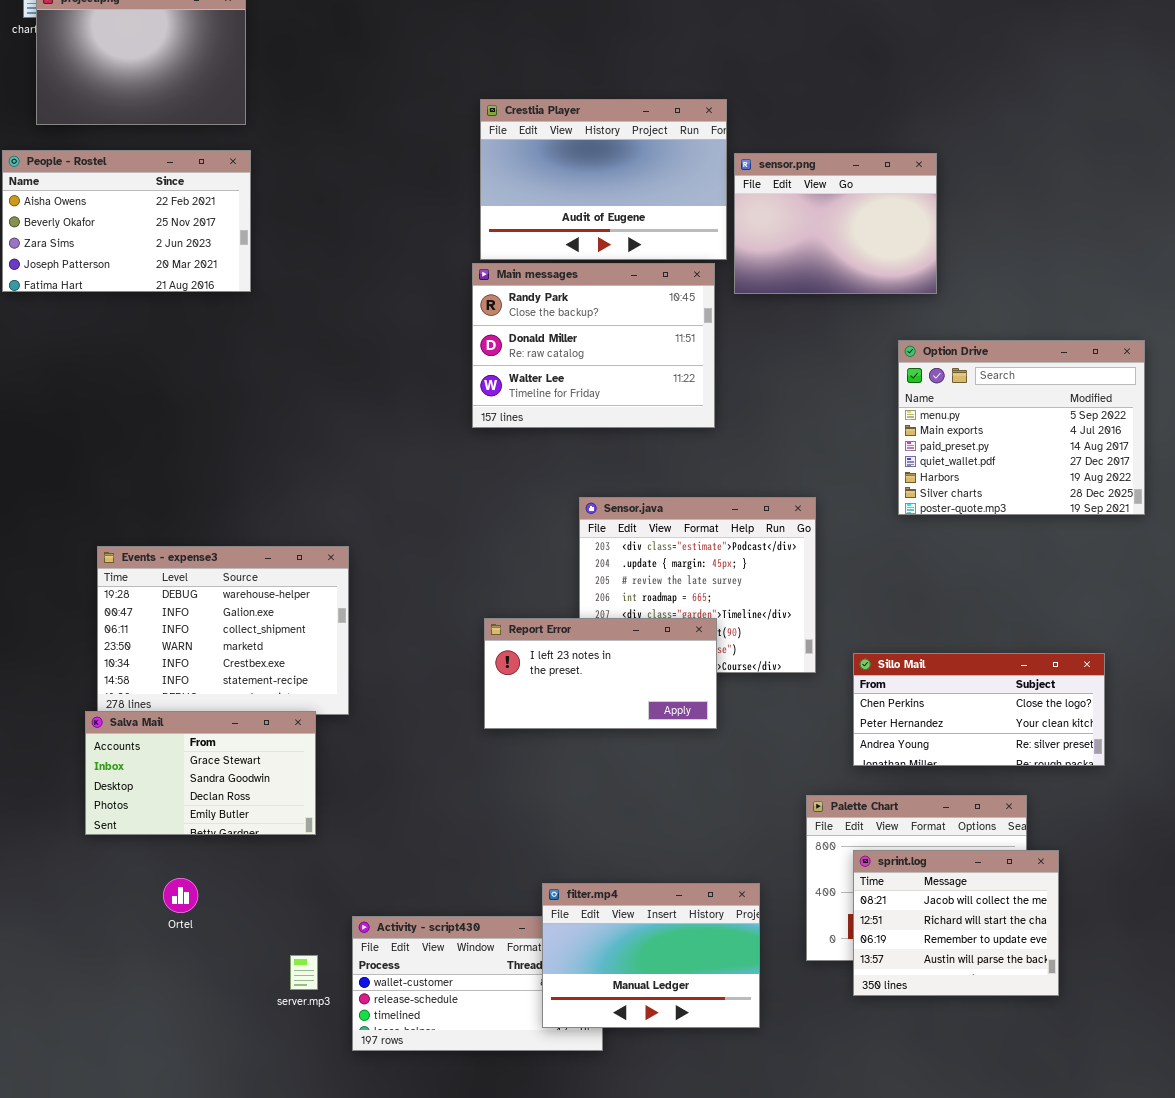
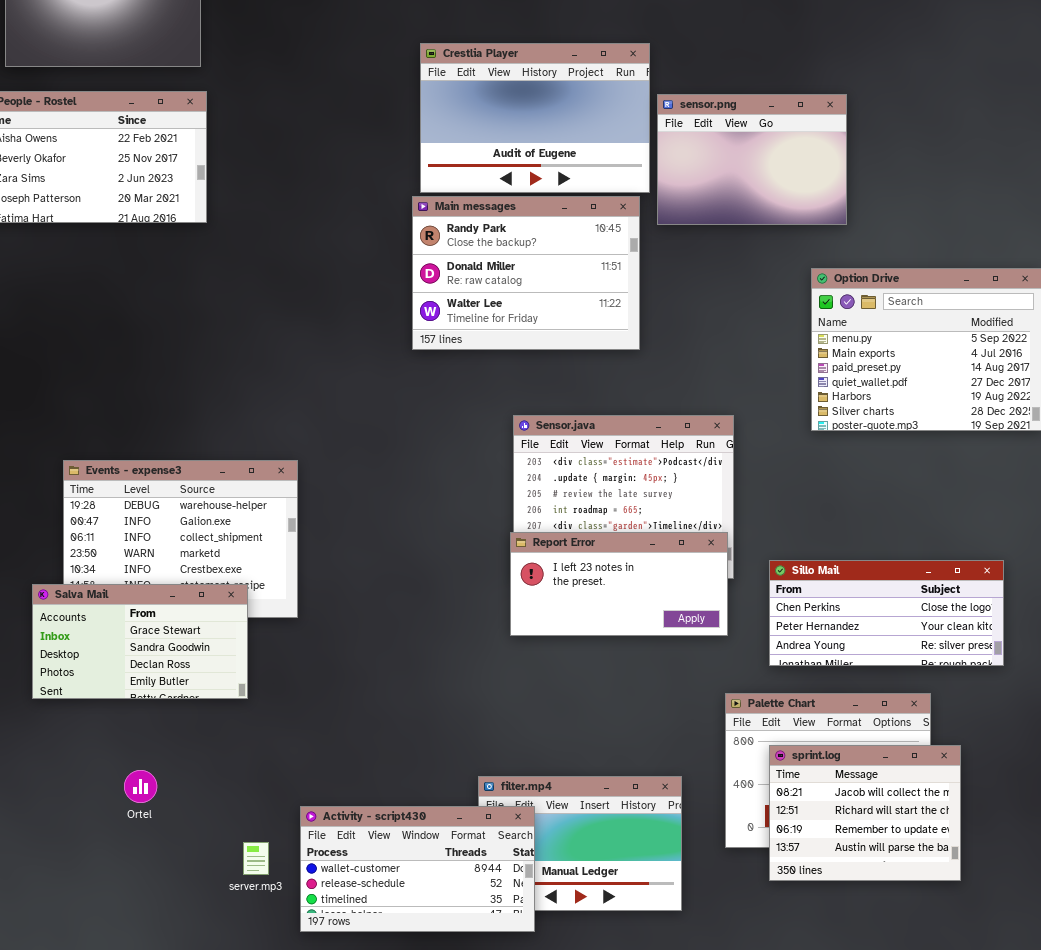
Report Error: [484,618,717,729] -> [510,532,728,636], moved
Salva Mail: [85,711,316,835] -> [32,584,248,699], moved
Activity - script430: [352,916,603,1051] -> [300,806,535,932], raised

